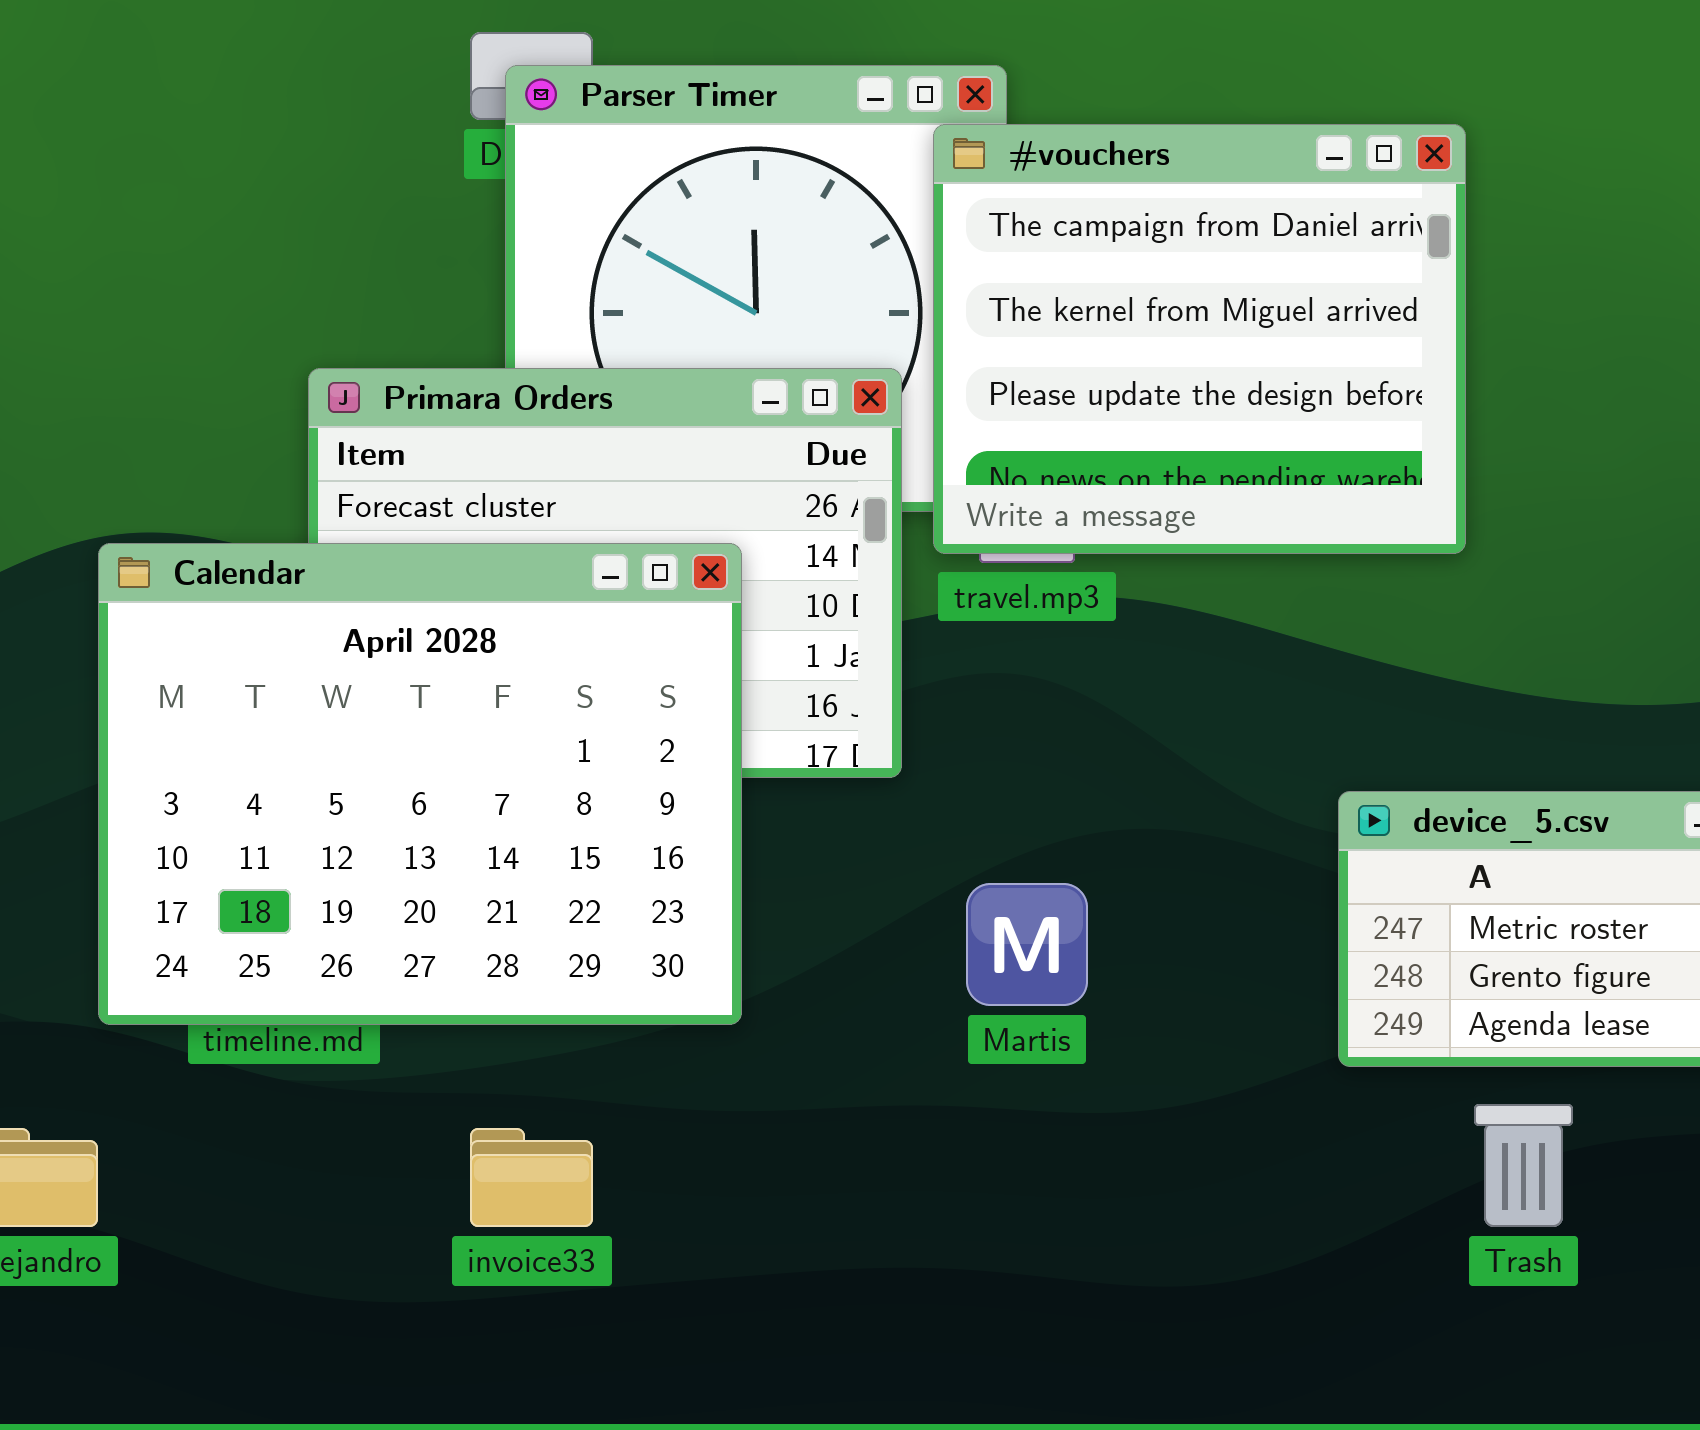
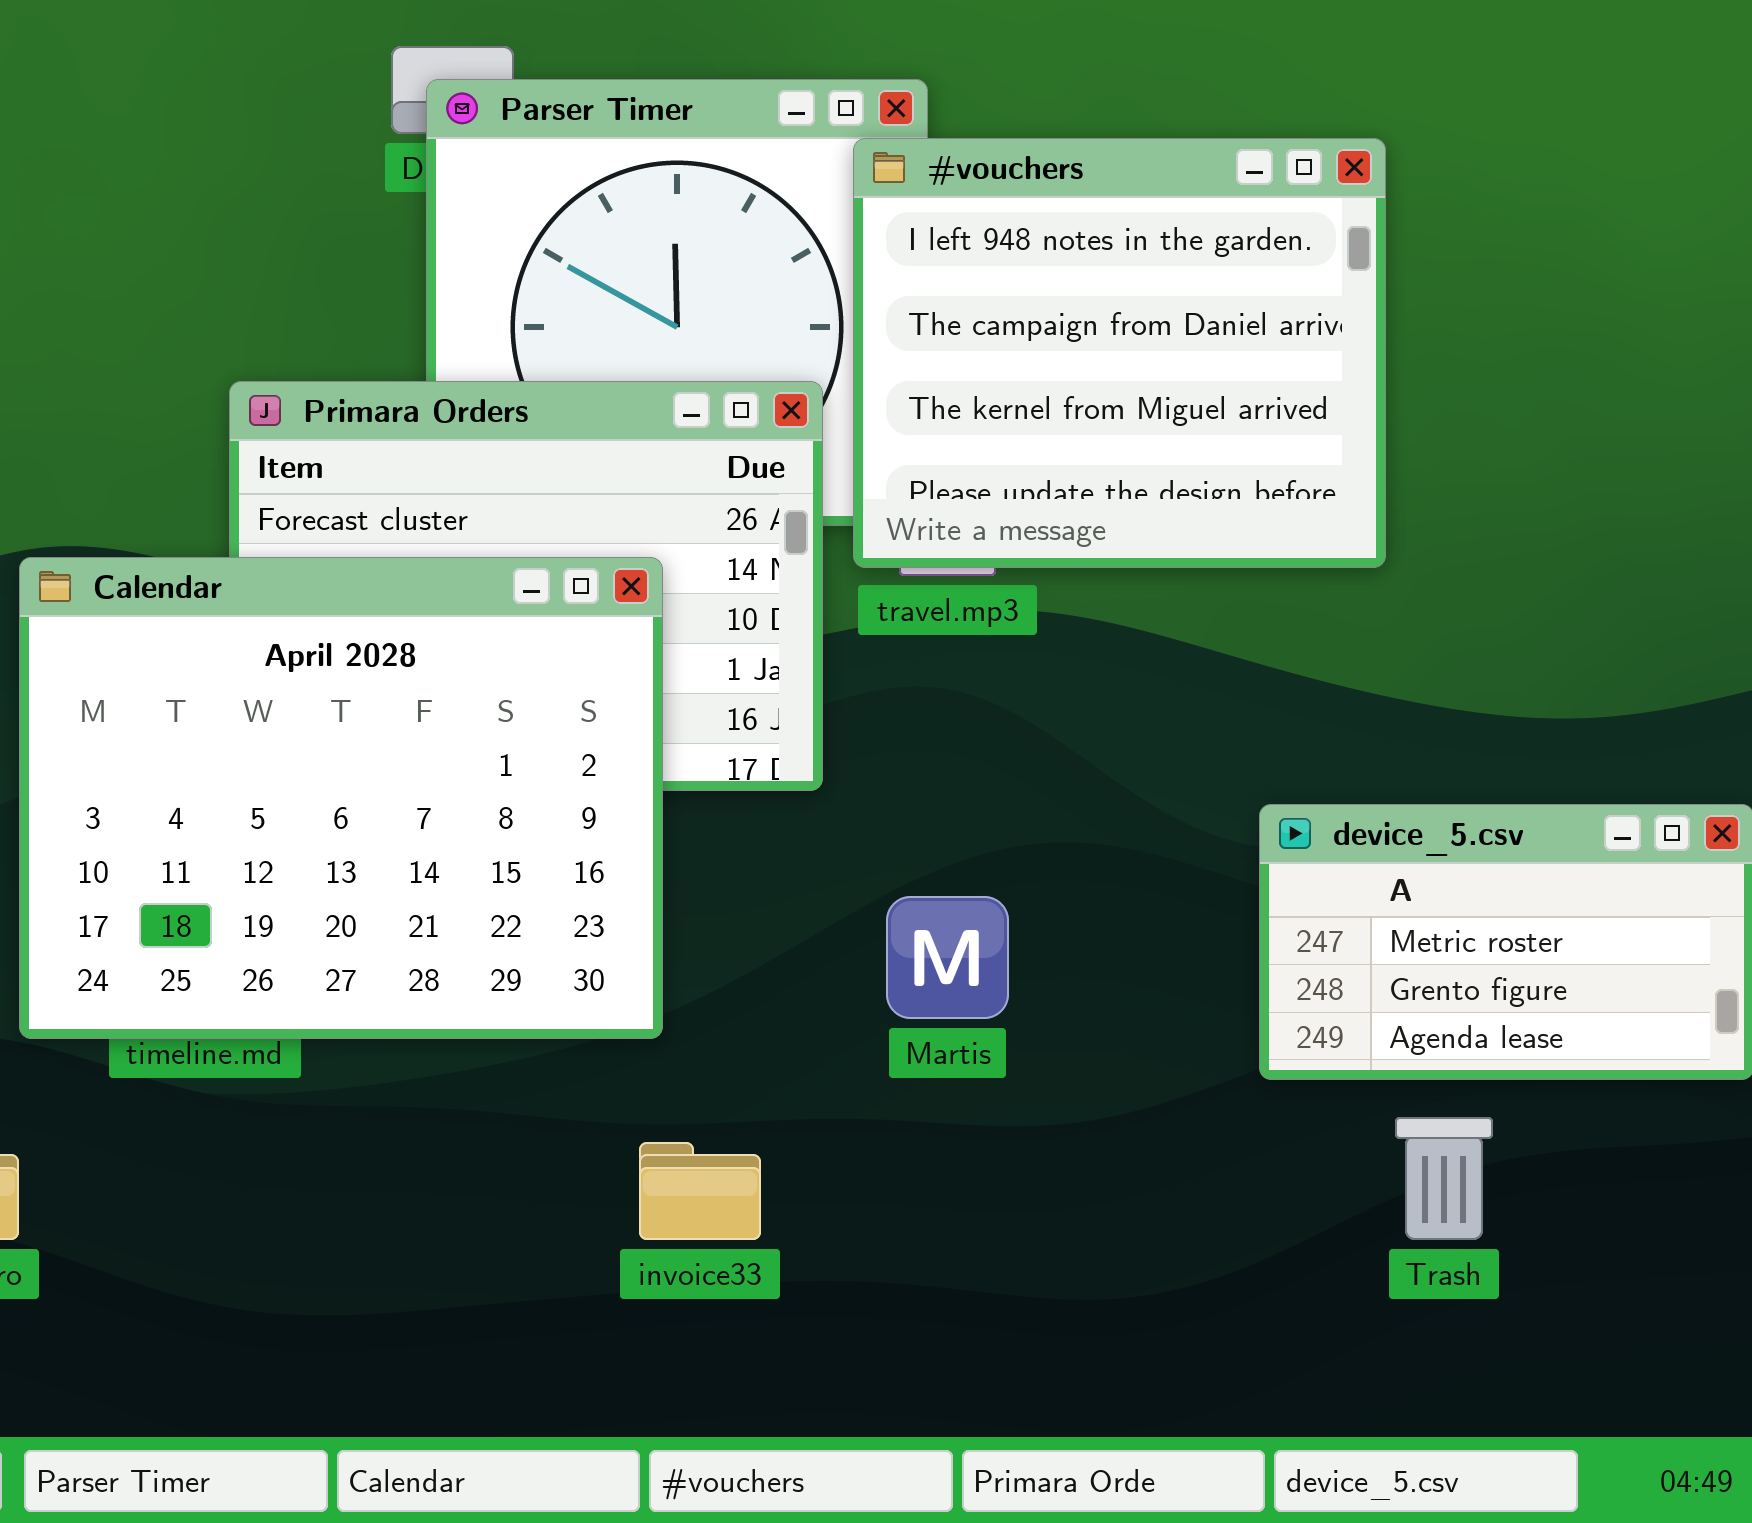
#vouchers: [933,124,1466,554] -> [853,138,1386,568], scrolled up 1 row
invoice33: [470,1128,593,1227] -> [639,1142,761,1240], moved

